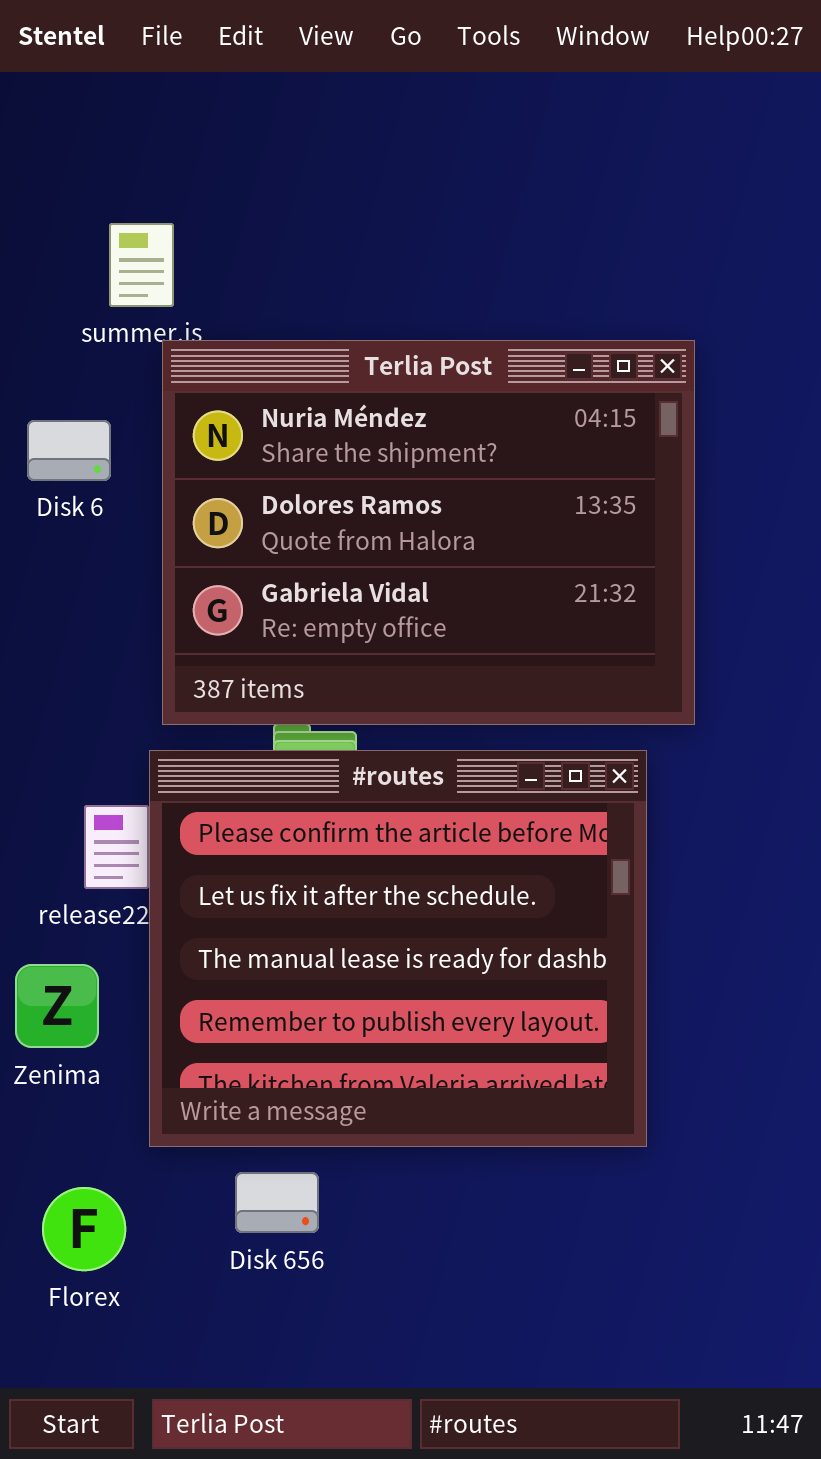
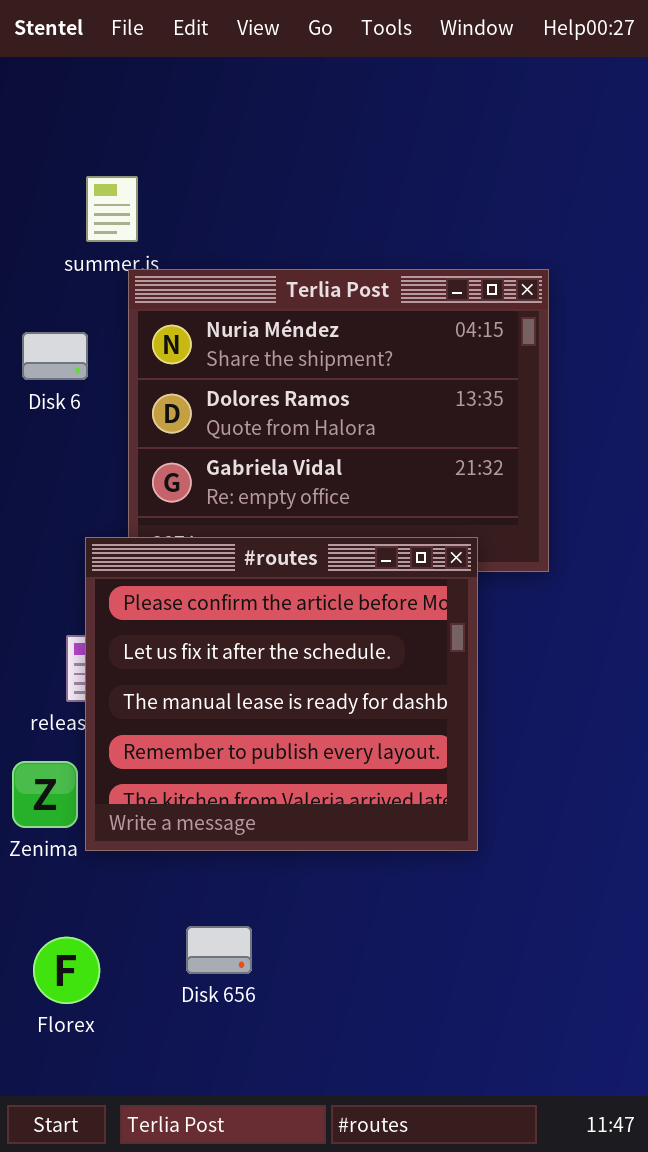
#routes: [149,750,647,1147] -> [85,537,478,851], moved

